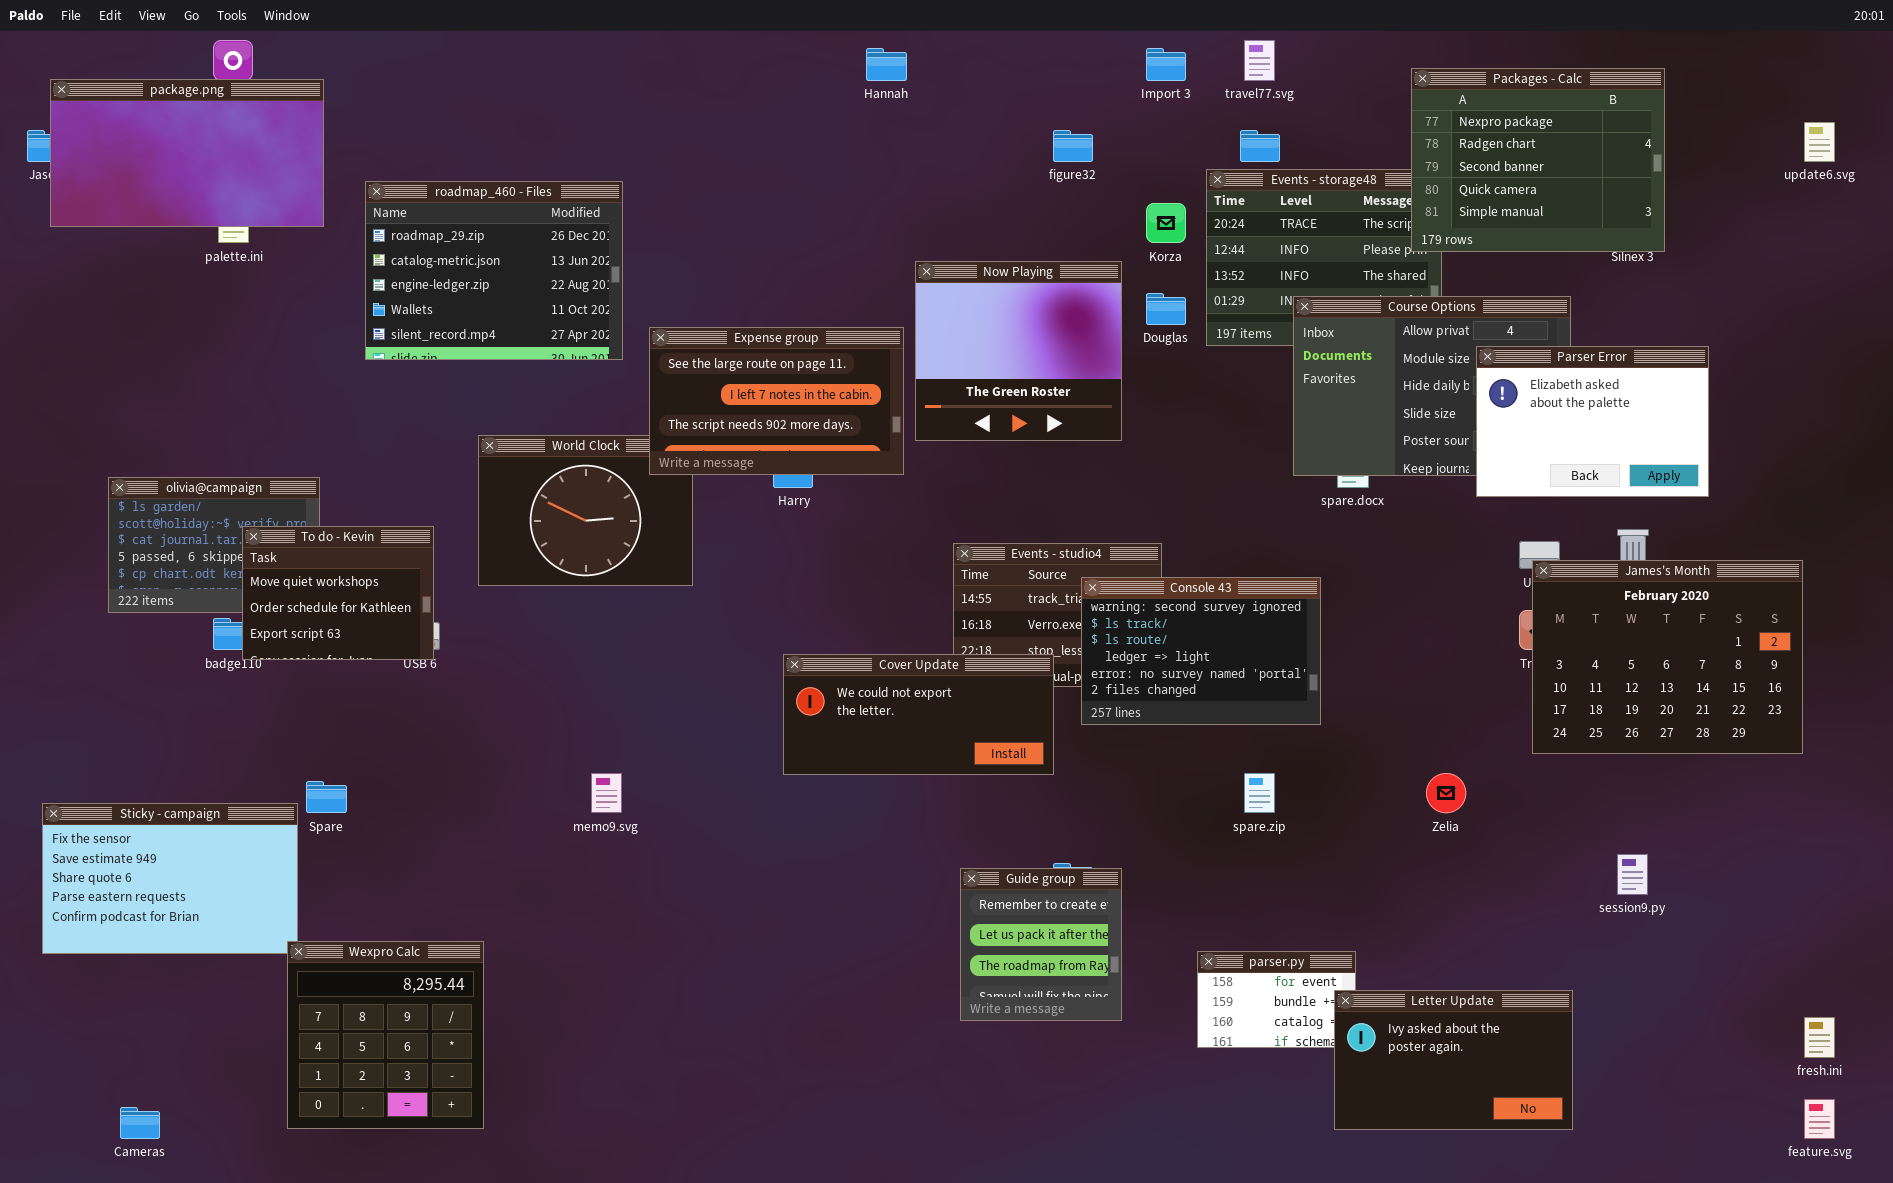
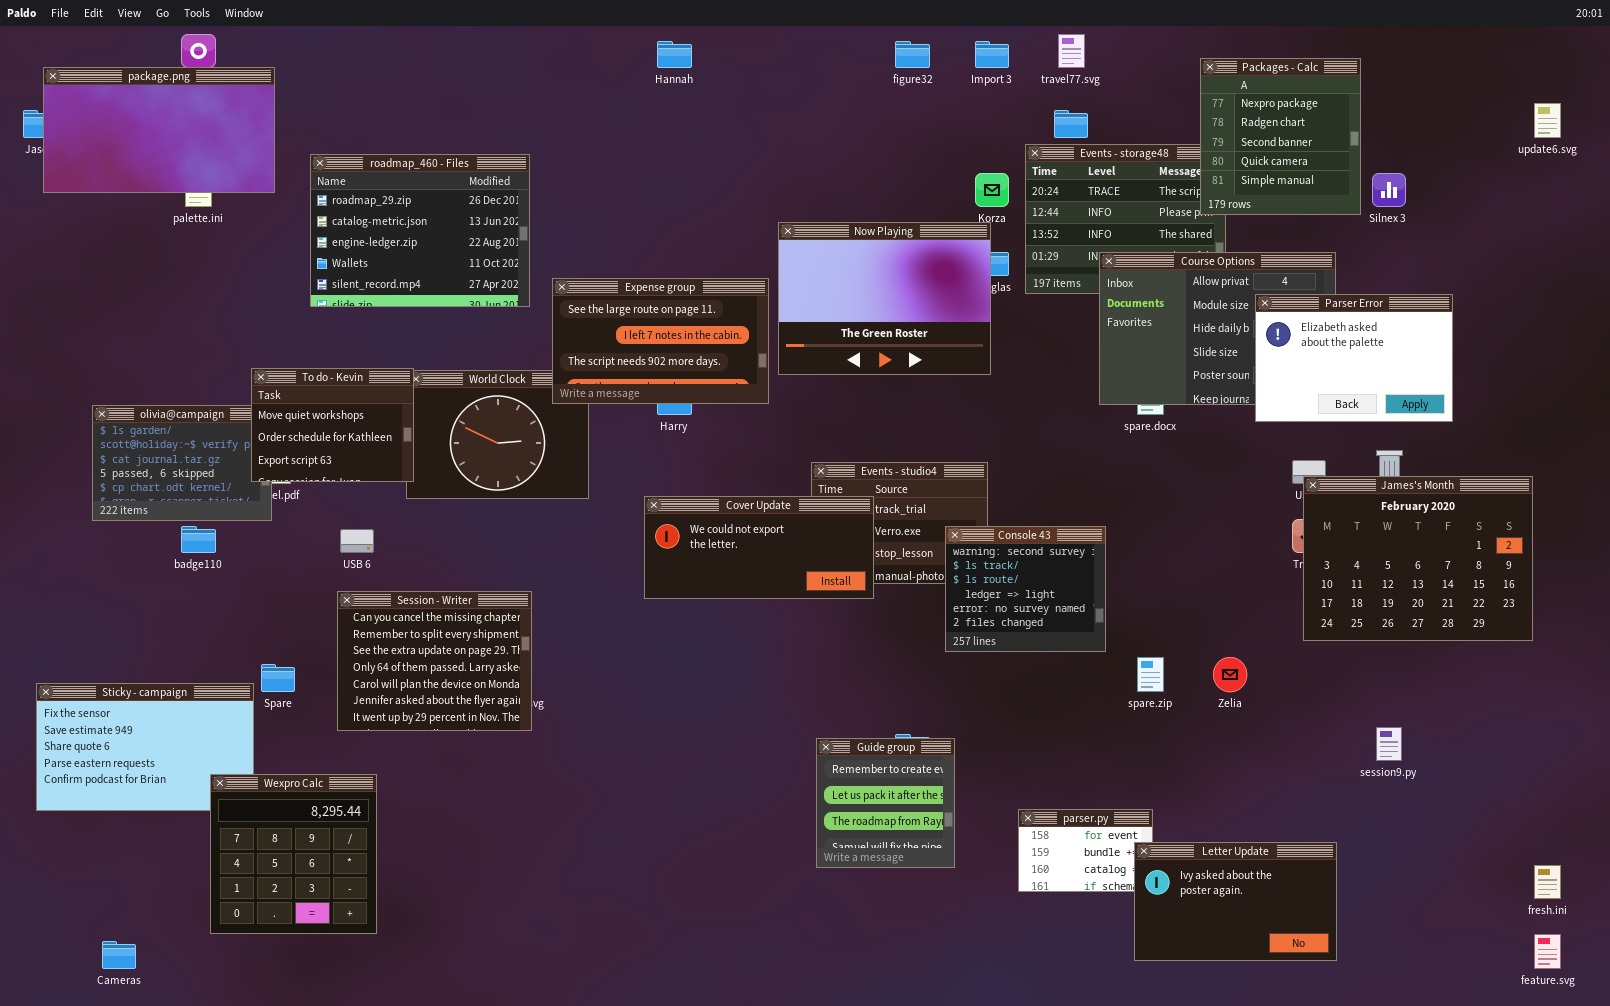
Hannah: [866,48,907,81] -> [657,41,692,68], moved
Packages - Calc: [1411,68,1665,252] -> [1200,58,1361,215], resized
figure32: [1053,130,1093,162] -> [895,41,930,68], moved
Now Playing: [915,261,1122,441] -> [778,222,991,375], resized
To do - Kevin: [242,526,434,660] -> [251,368,414,482], moved
Console 43: [1081,577,1321,725] -> [945,526,1106,652], moved, resized
Cover Update: [783,654,1054,775] -> [644,496,874,599], moved
Session - Writer: none -> [337,591,532,731], opened
spare.zip: [1244,773,1275,813] -> [1137,657,1164,692], moved
Wexpro Calc: [287,941,484,1129] -> [210,774,377,934], moved

